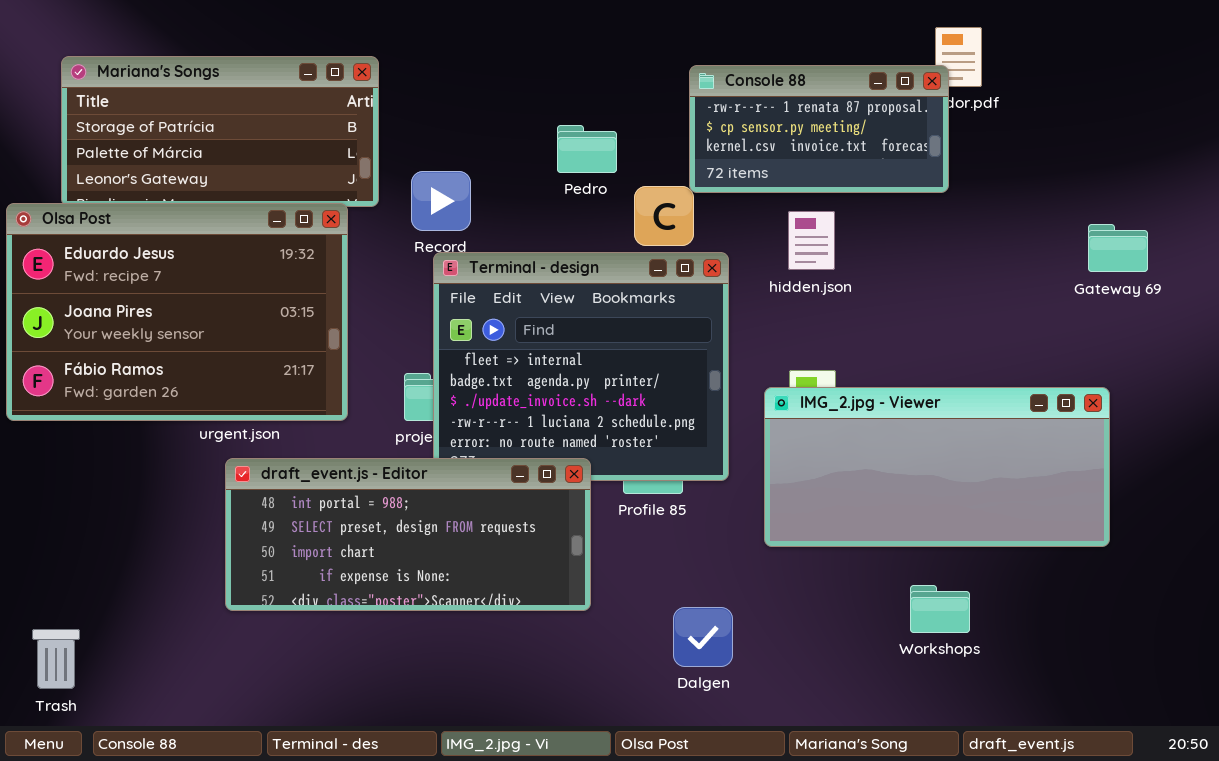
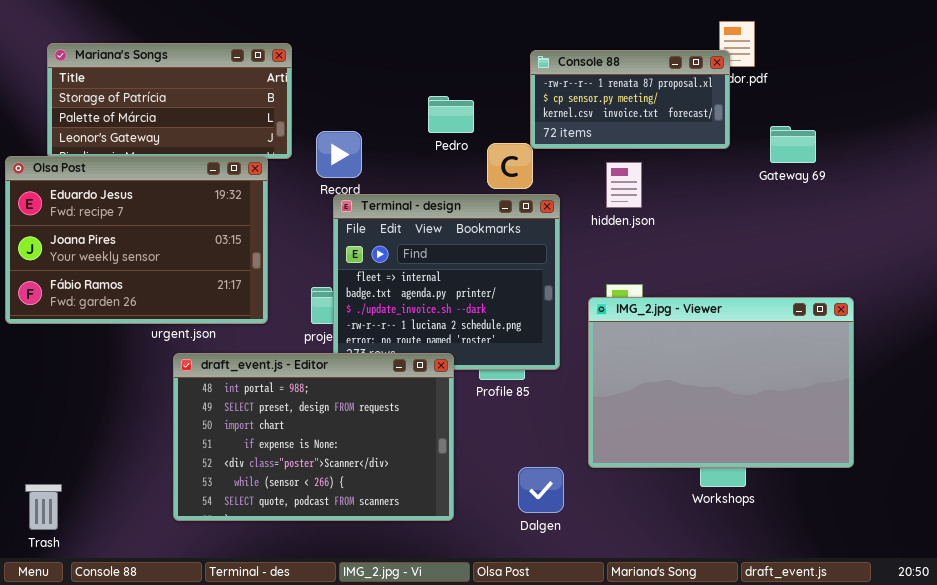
Gateway 69: [1088,224,1148,272] -> [770,126,816,163], moved
IMG_2.jpg - Viewer: [764,387,1110,547] -> [588,297,854,468], resized
draft_event.js - Editor: [225,458,591,611] -> [173,353,454,521], resized

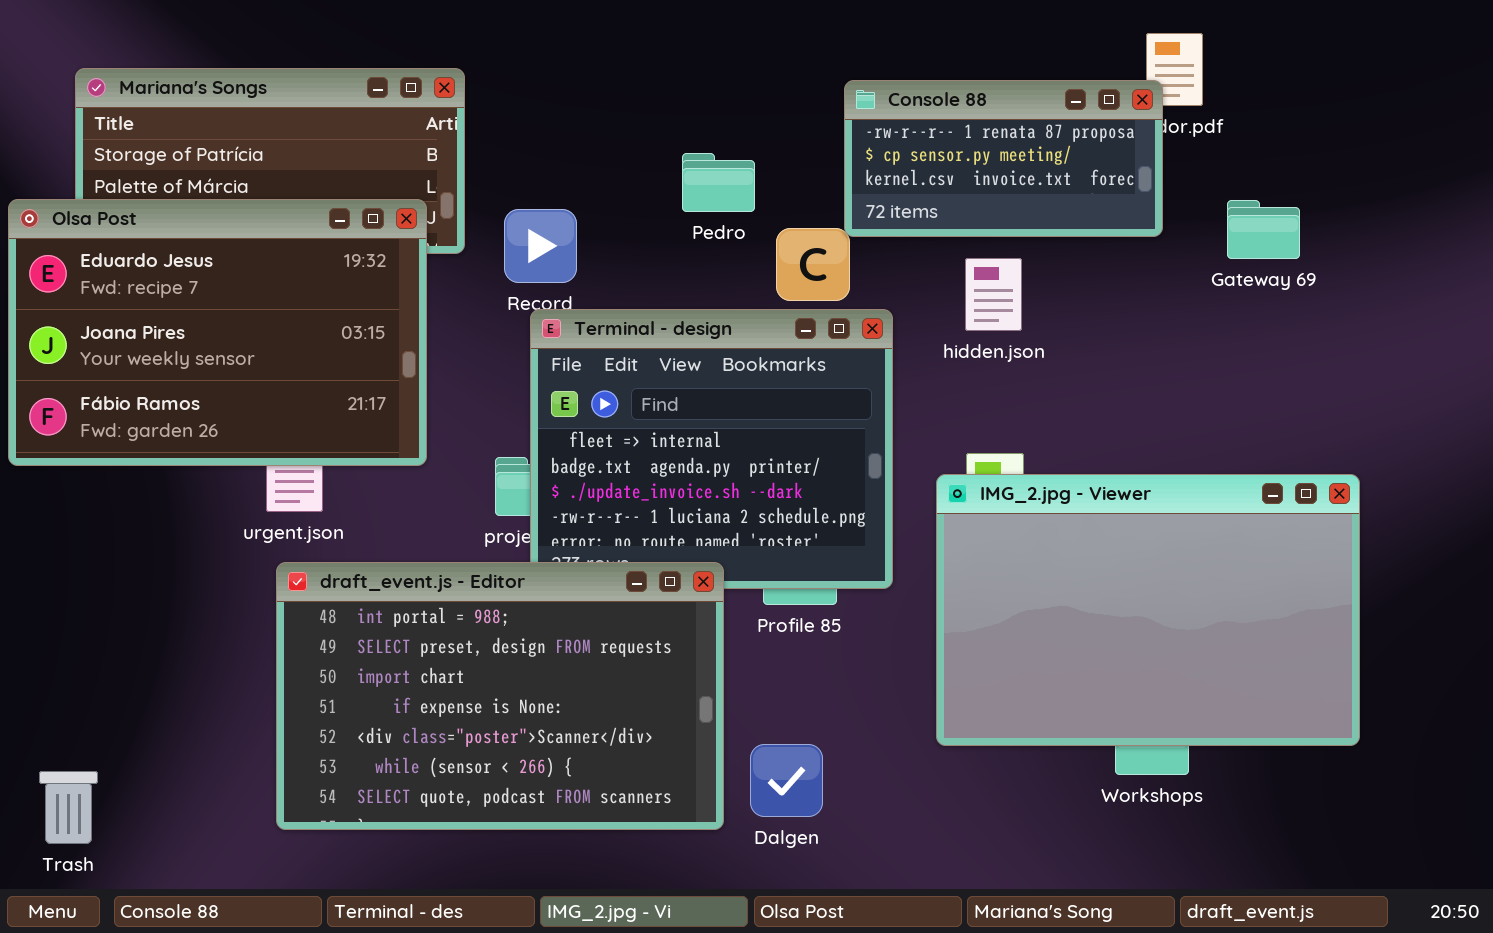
Olsa Post: [5,156,268,324] -> [8,199,427,466], moved
Dalgen: [518,467,564,513] -> [750,744,823,817], moved

